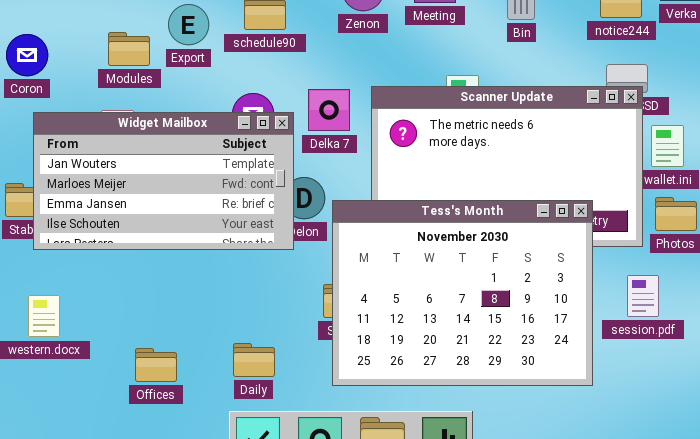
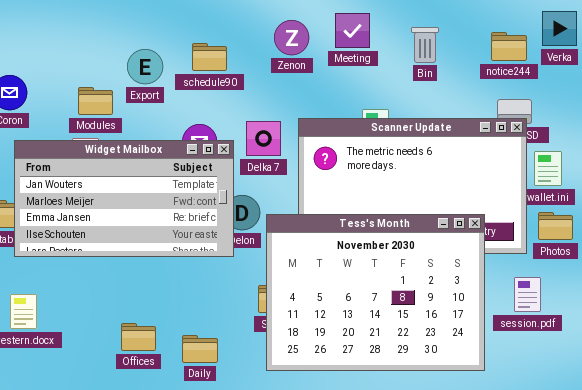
Modules: [108,32,150,66] -> [78,87,113,115], moved
Offices: [135,348,177,382] -> [121,323,156,351], moved

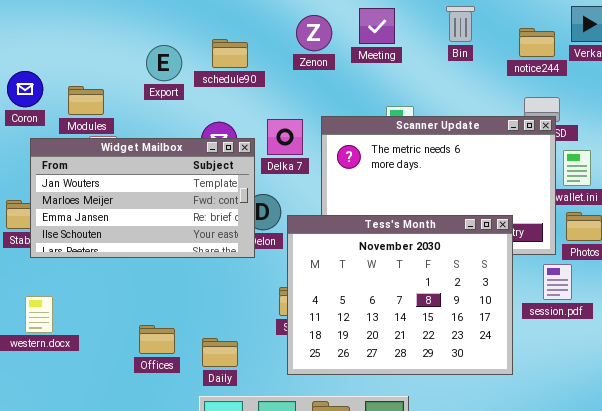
Bin: [411,27,439,63] -> [446,6,475,42], moved
Modules: [78,87,113,115] -> [68,86,104,115], moved
session.pdf: [514,277,541,312] -> [543,264,572,300], moved

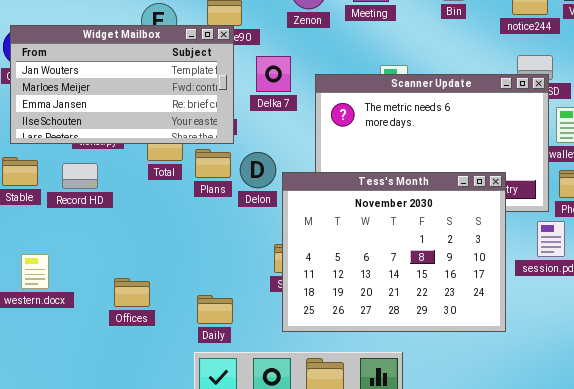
Delka 7: [267,119,303,155] -> [256,56,291,92], moved
Widget Mailbox: [30,138,255,258] -> [10,25,234,144], moved
Offices: [139,325,175,354] -> [114,278,150,307], moved

